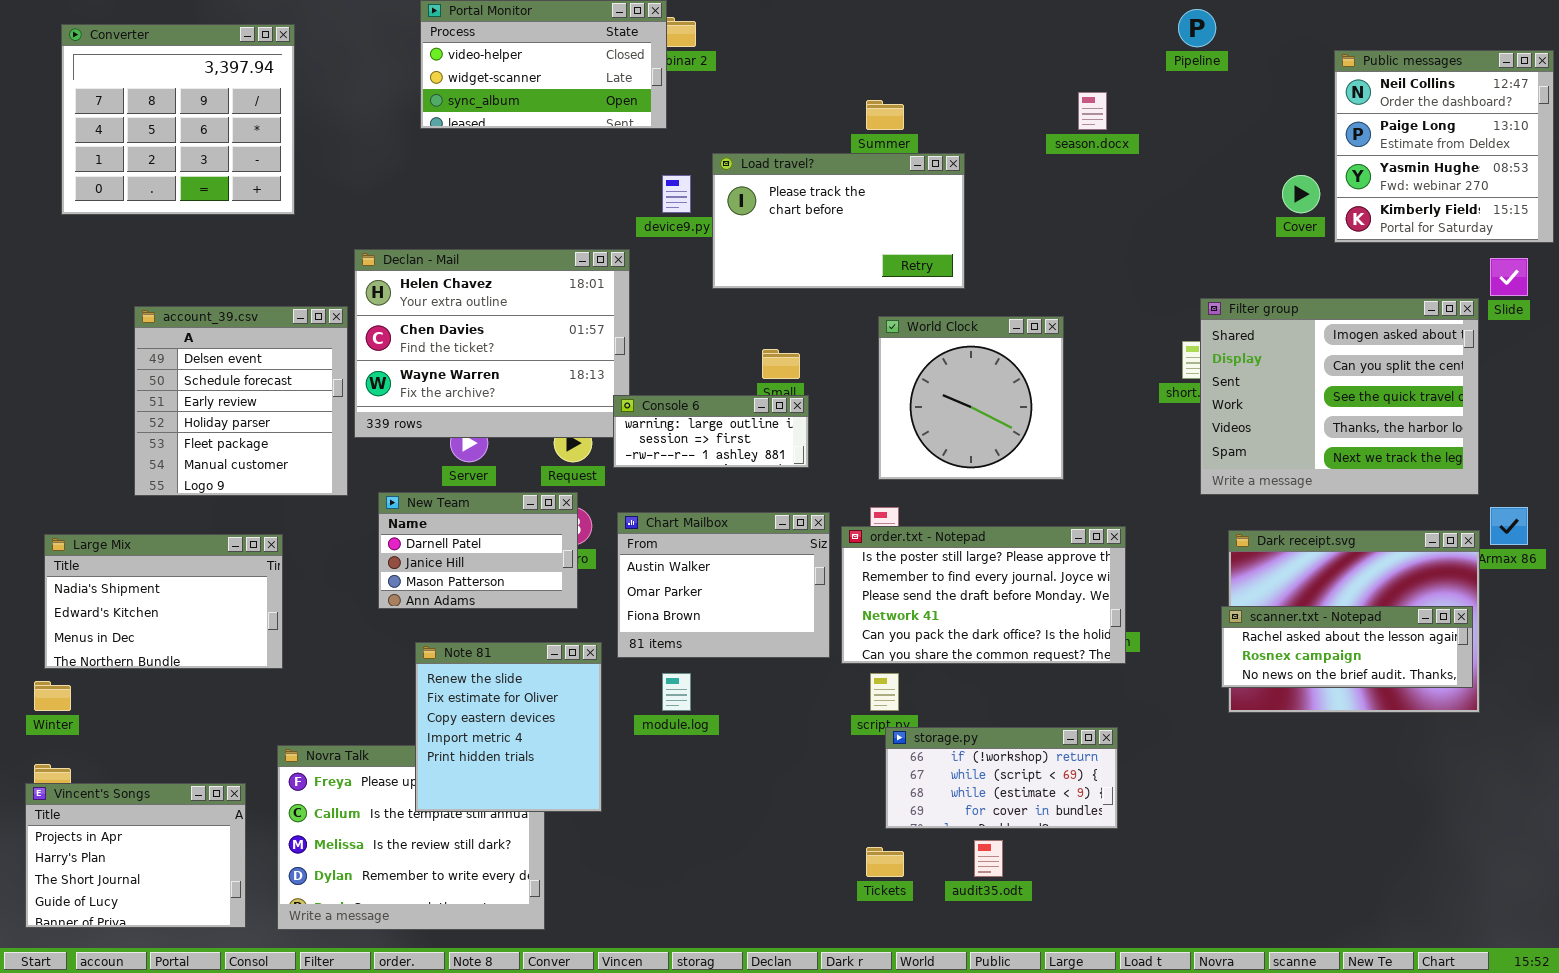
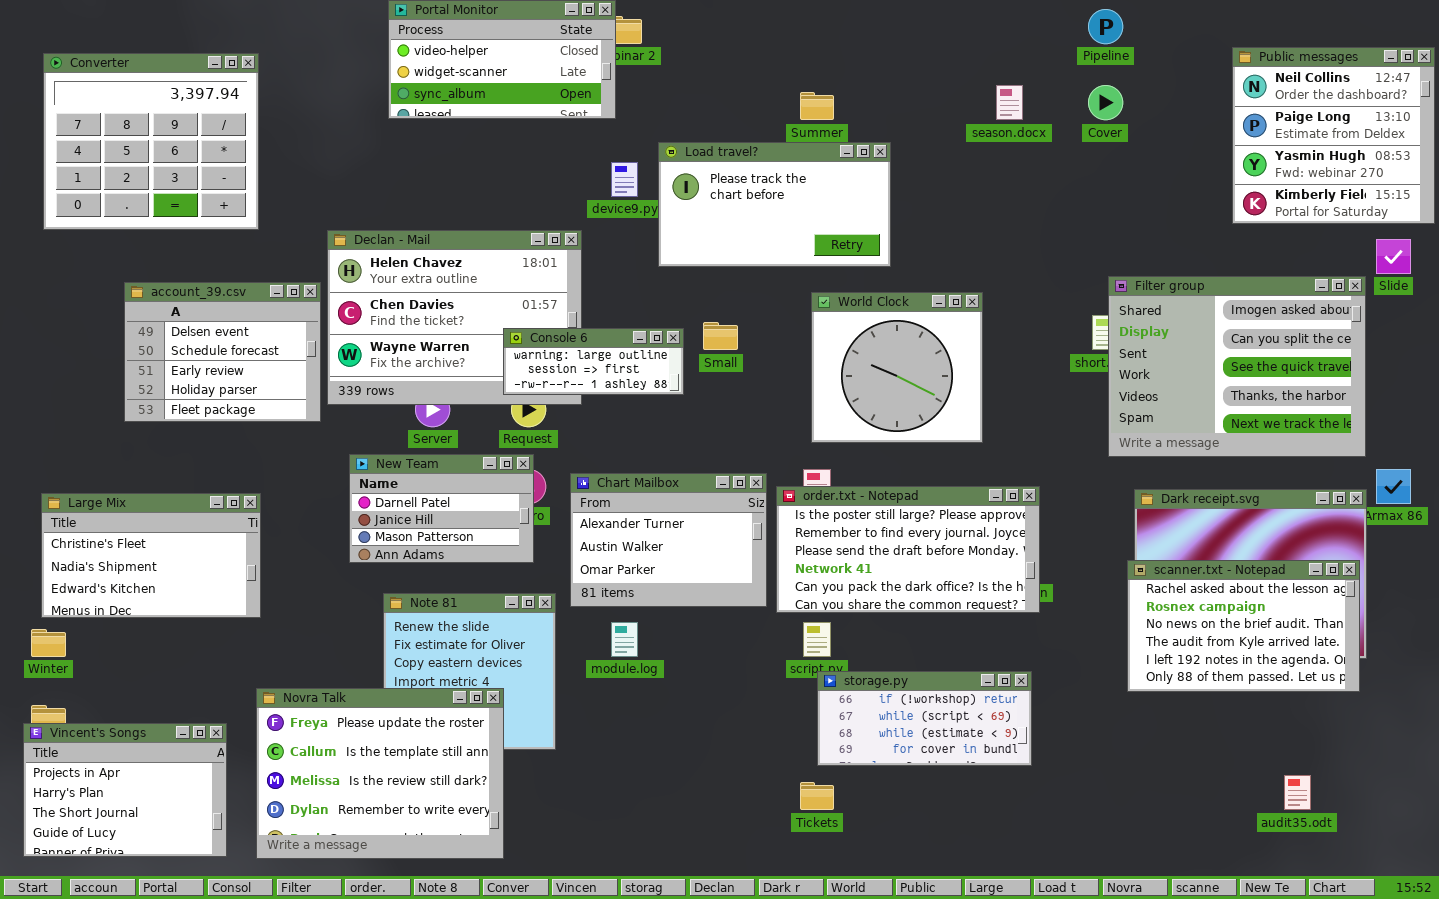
Converter: [61,24,295,215] -> [43,53,259,230], moved
Cover: [1282,175,1320,213] -> [1088,85,1123,120], moved
account_39.csv: [134,306,348,496] -> [124,282,321,422], resized
Console 6: [613,395,809,468] -> [503,328,684,395], moved
Chart Mailbox: [617,512,830,658] -> [570,473,767,607], scrolled up 1 row
Large Mix: [44,534,283,669] -> [41,493,261,618], scrolled up 1 row
scanner.txt - Notepad: [1221,606,1473,688] -> [1127,560,1360,692], resized
Novra Talk: [277,745,545,930] -> [256,688,504,859], raised
audit35.odt: [974,840,1003,877] -> [1284,775,1311,810], moved

